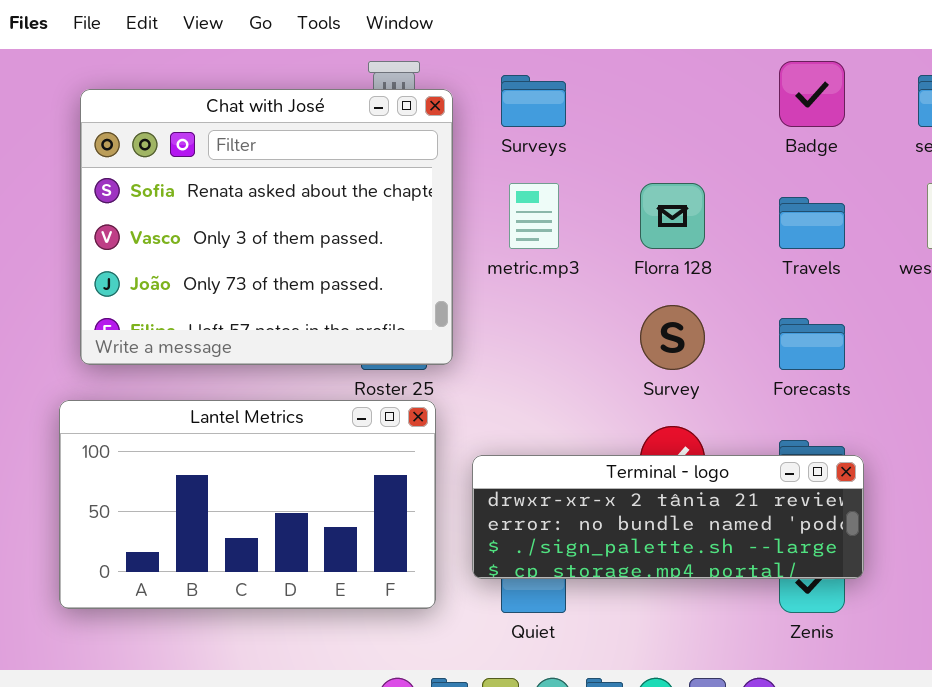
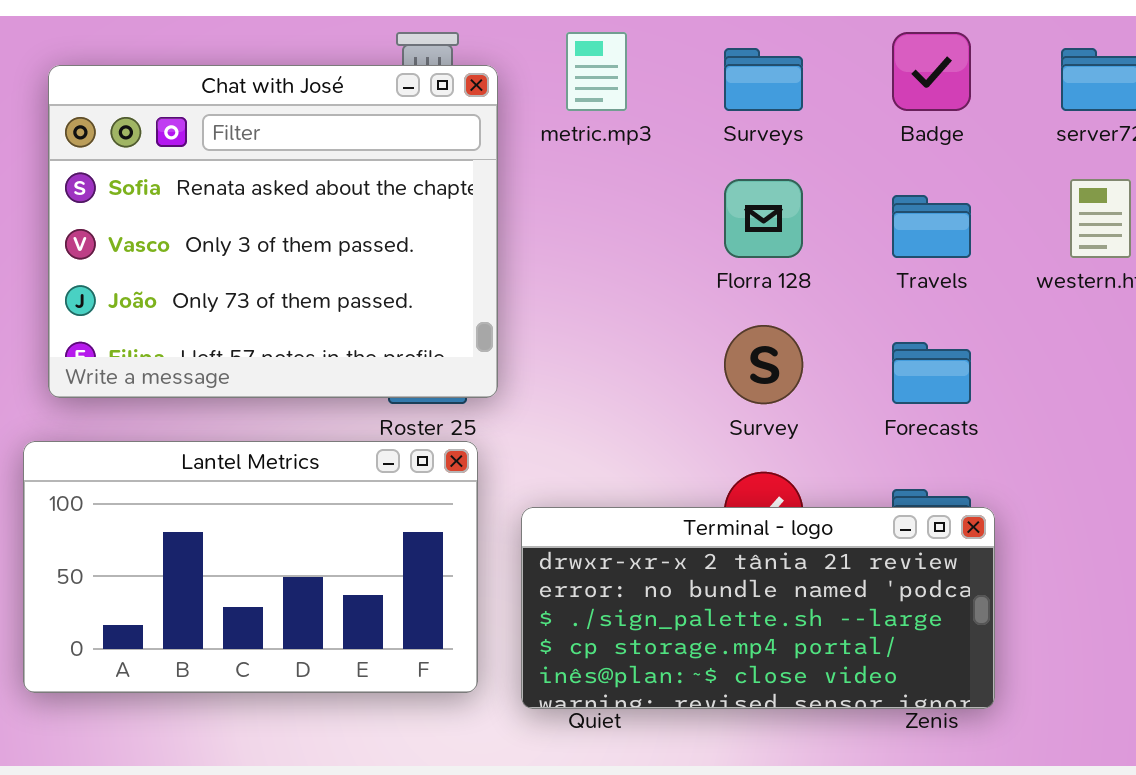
Surveys: [501,75,566,127] -> [724,48,803,111], moved
metric.mp3: [509,183,559,249] -> [566,32,627,111], moved
Terminal - logo: [472,455,864,579] -> [521,507,995,709], resized

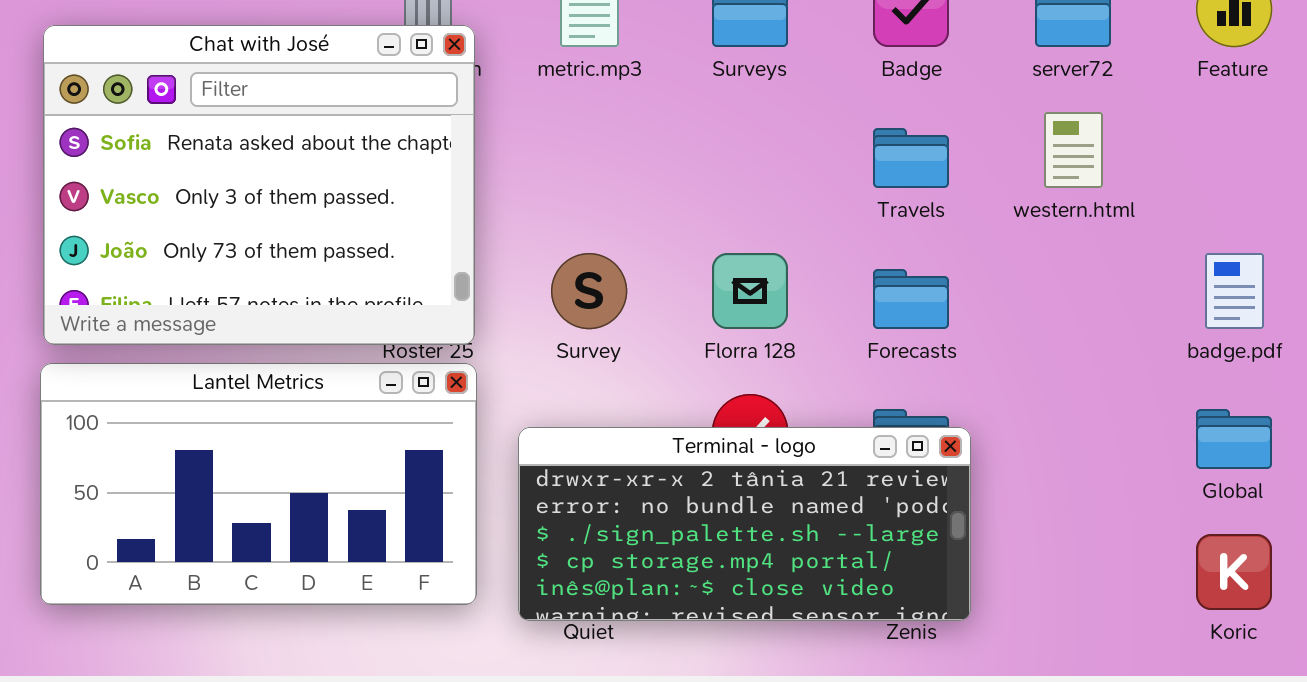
Chat with José: [48,65,498,398] -> [43,25,475,345], moved
Florra 128: [724,179,803,258] -> [712,253,788,329], moved
Survey: [724,325,803,404] -> [551,253,627,329], moved

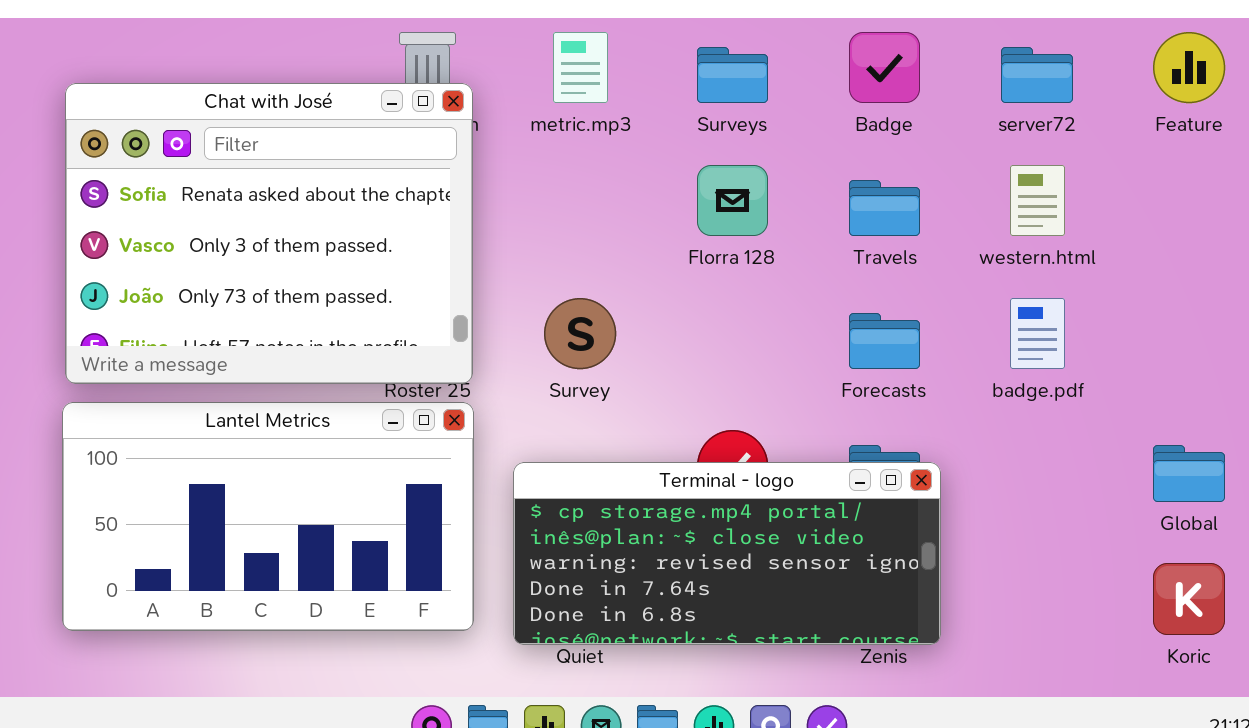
Florra 128: [712,253,788,329] -> [697,165,768,236], moved
badge.pdf: [1205,253,1264,329] -> [1010,298,1065,369], moved
Terminal - logo: [518,427,971,621] -> [513,462,941,645], scrolled down 3 rows

